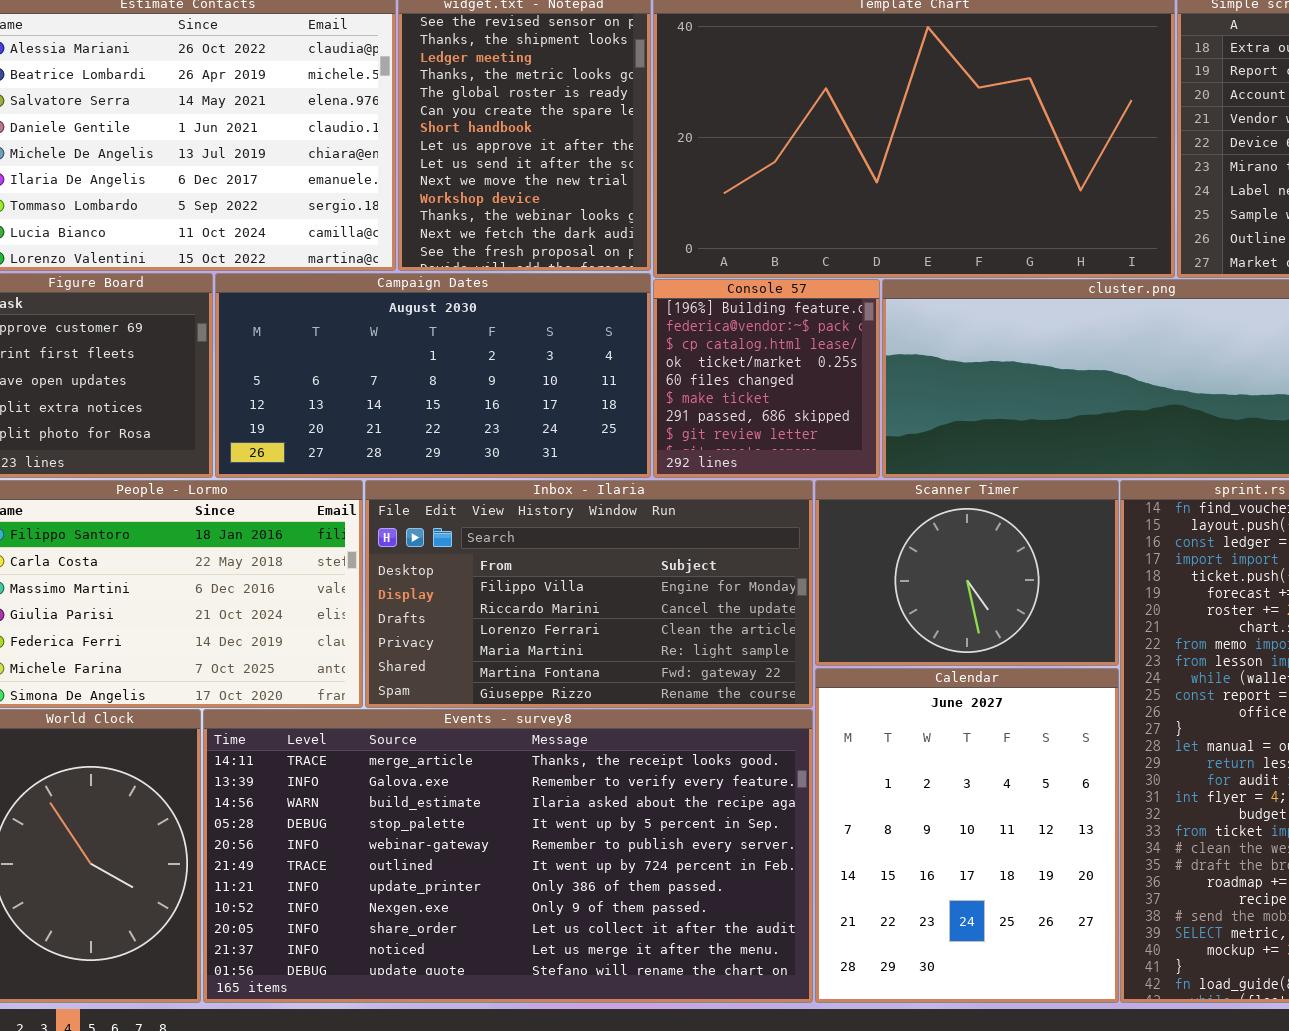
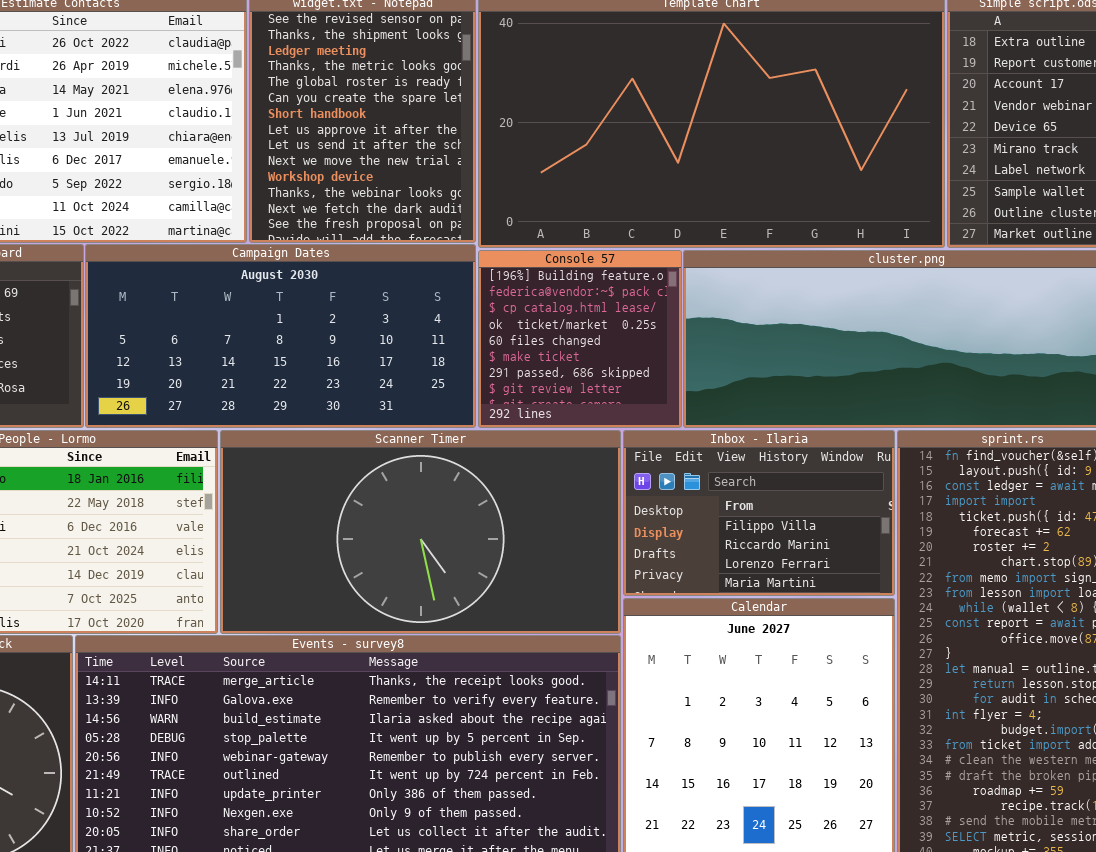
Inbox - Ilaria: [365,480,813,708] -> [623,430,895,596], moved, resized
Scanner Timer: [815,480,1119,666] -> [220,430,621,634], moved, resized

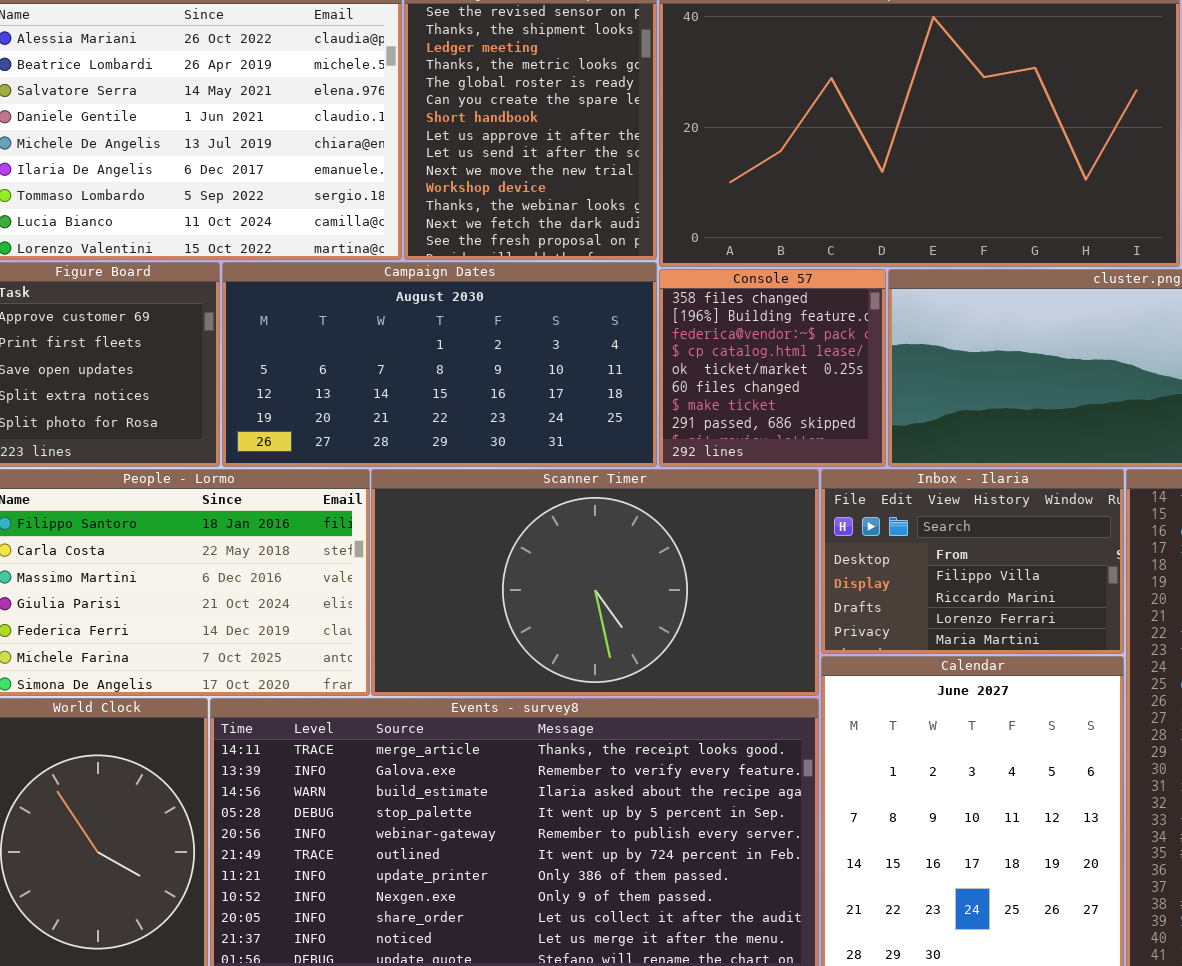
Console 57: [478,250,682,428] -> [659,269,886,467], scrolled up 1 row

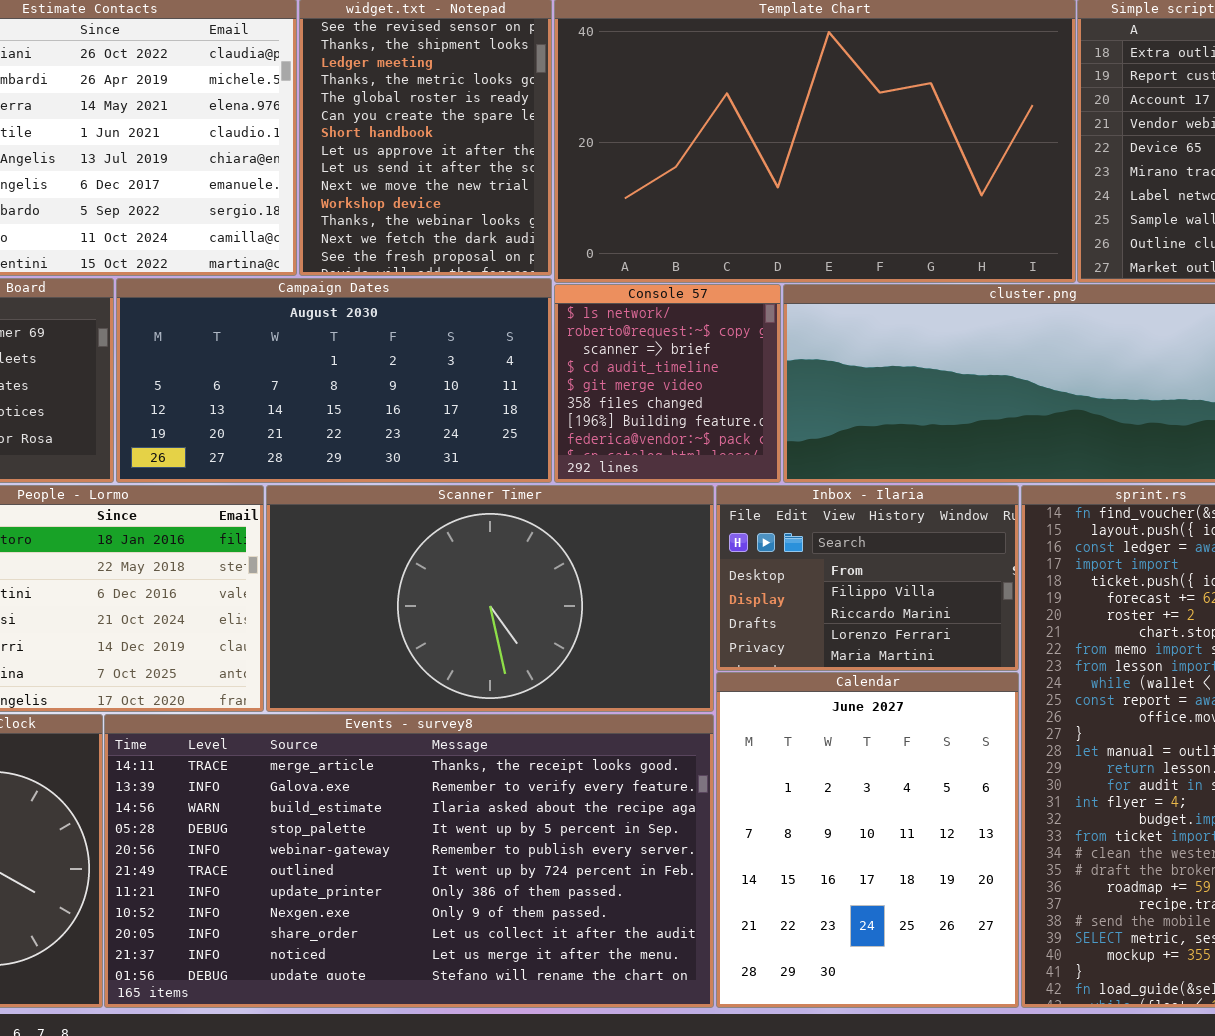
Console 57: [659,269,886,467] -> [554,284,781,483], scrolled up 5 rows

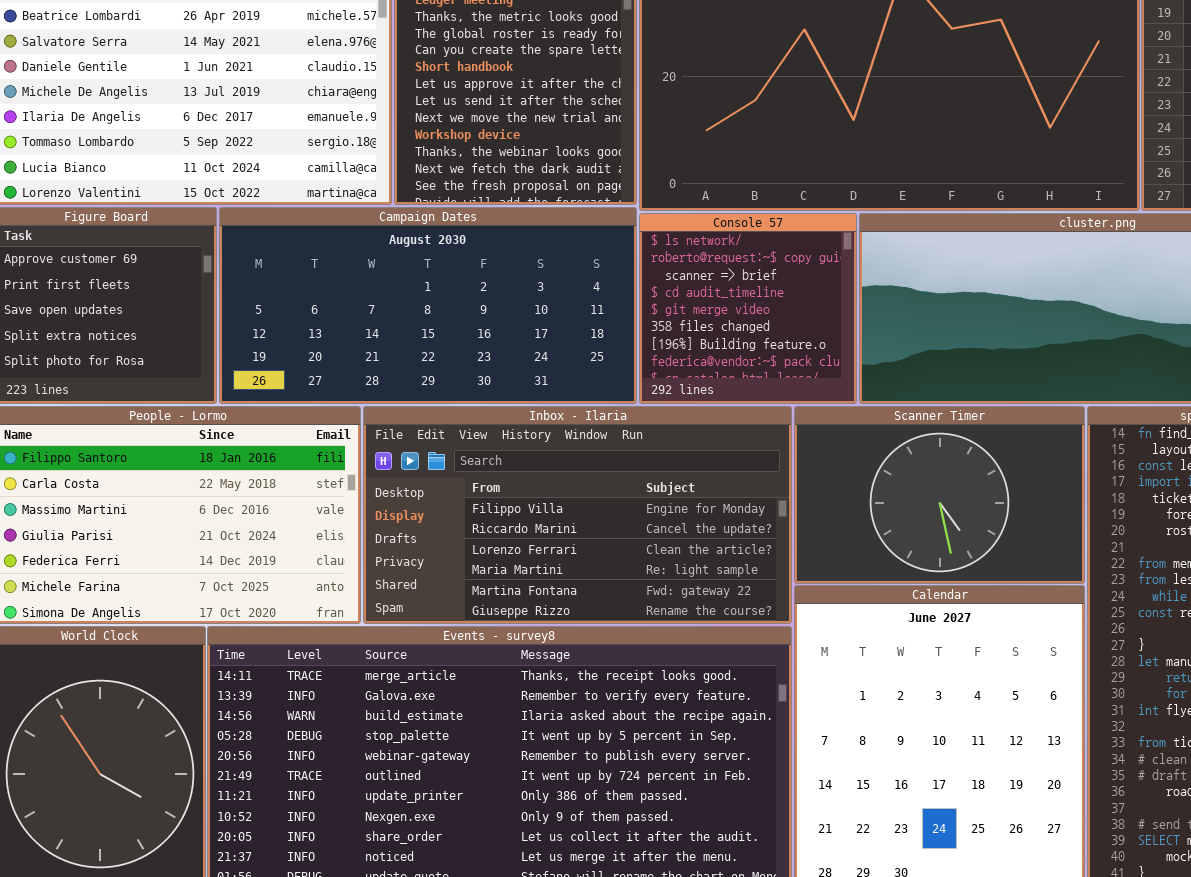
Scanner Timer: [266,485,714,712] -> [794,406,1085,584], moved, resized
Inbox - Ilaria: [716,485,1019,671] -> [363,406,792,624], moved, resized

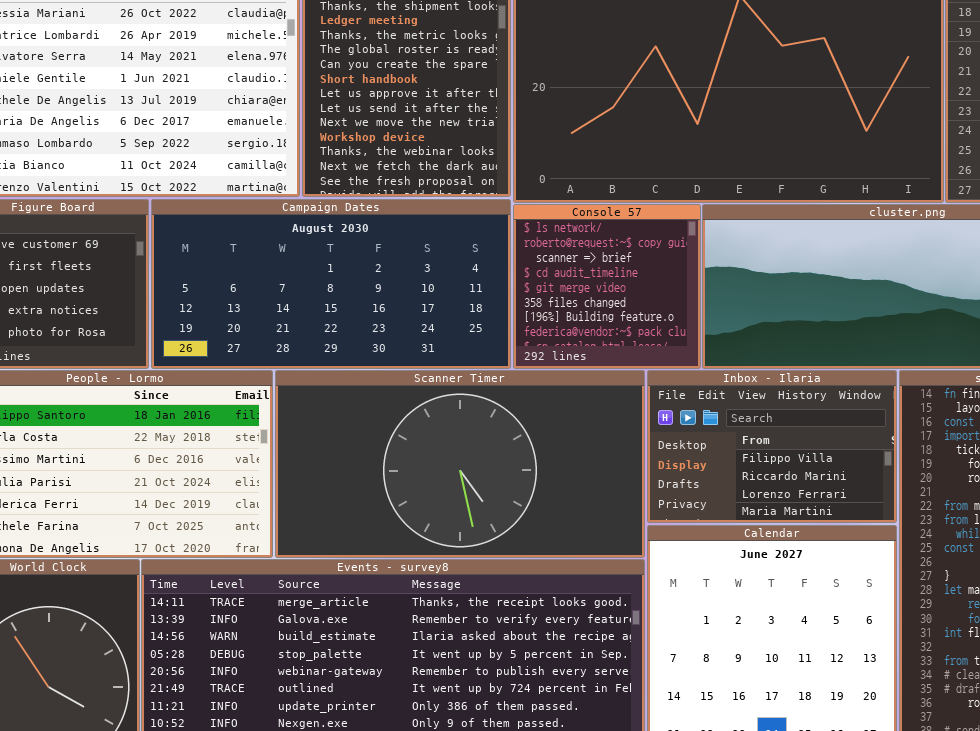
Inbox - Ilaria: [363,406,792,624] -> [647,370,897,523], moved, resized
Scanner Timer: [794,406,1085,584] -> [275,370,645,558], moved, resized

